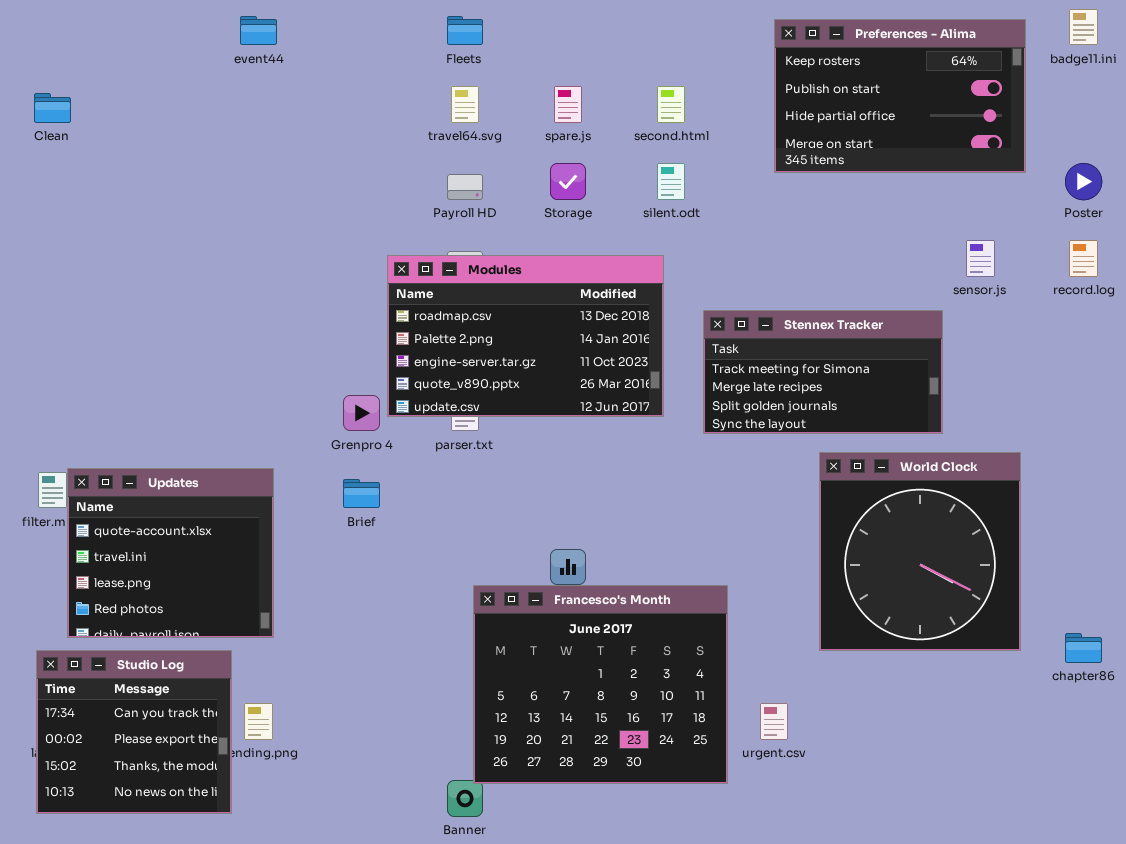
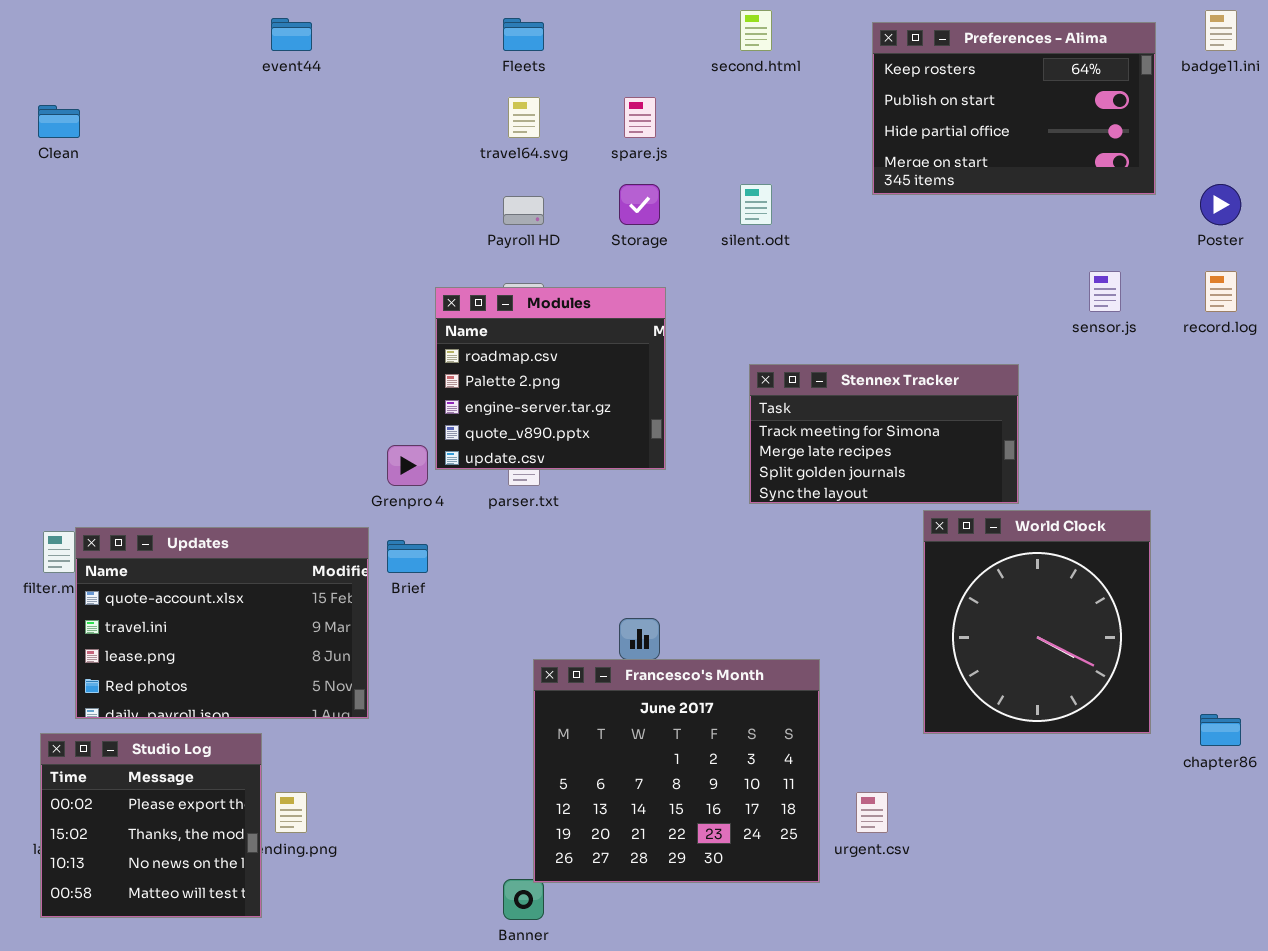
second.html: [657,86,685,123] -> [740,10,772,51], moved
Modules: [387,255,664,417] -> [435,287,666,470], resized
Stennex Tracker: [703,310,943,434] -> [749,364,1019,504], moved
Updates: [67,468,274,638] -> [75,527,369,719], resized
Studio Log: [36,650,232,814] -> [40,733,262,918], scrolled down 1 row

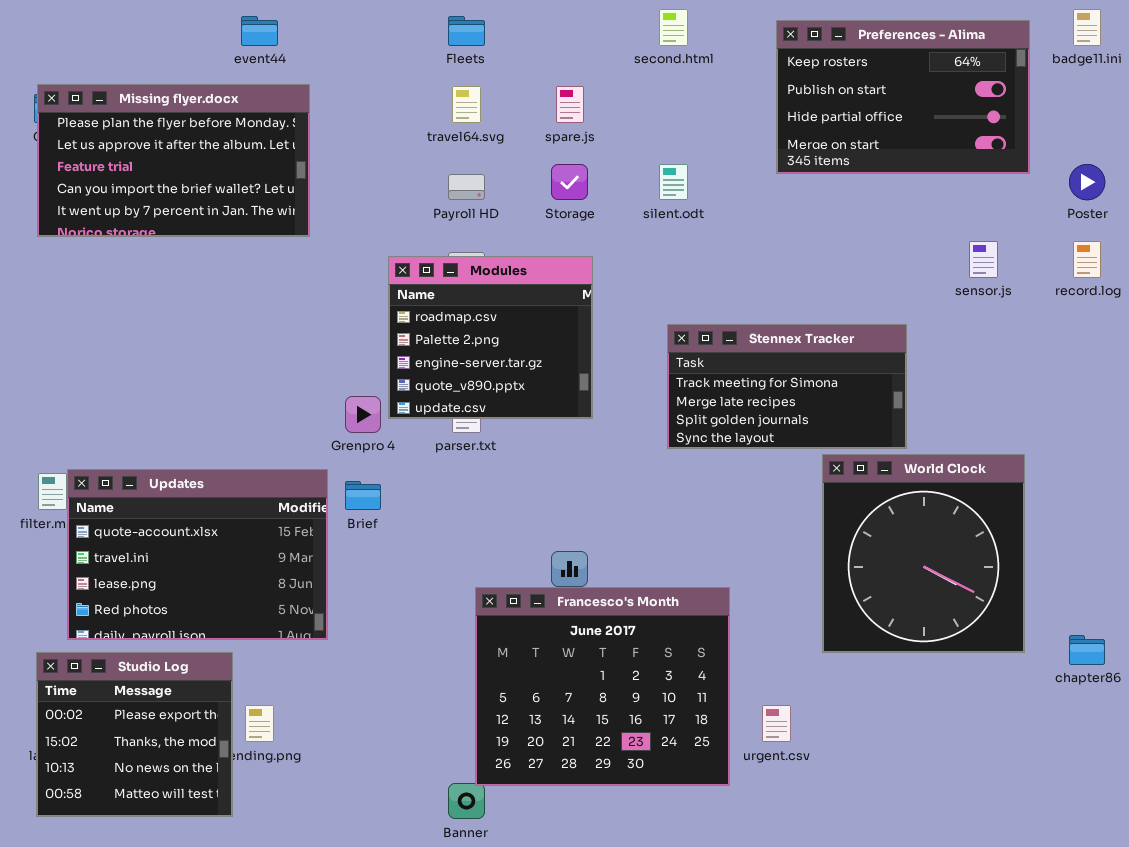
Missing flyer.docx: none -> [37,84,310,237], opened

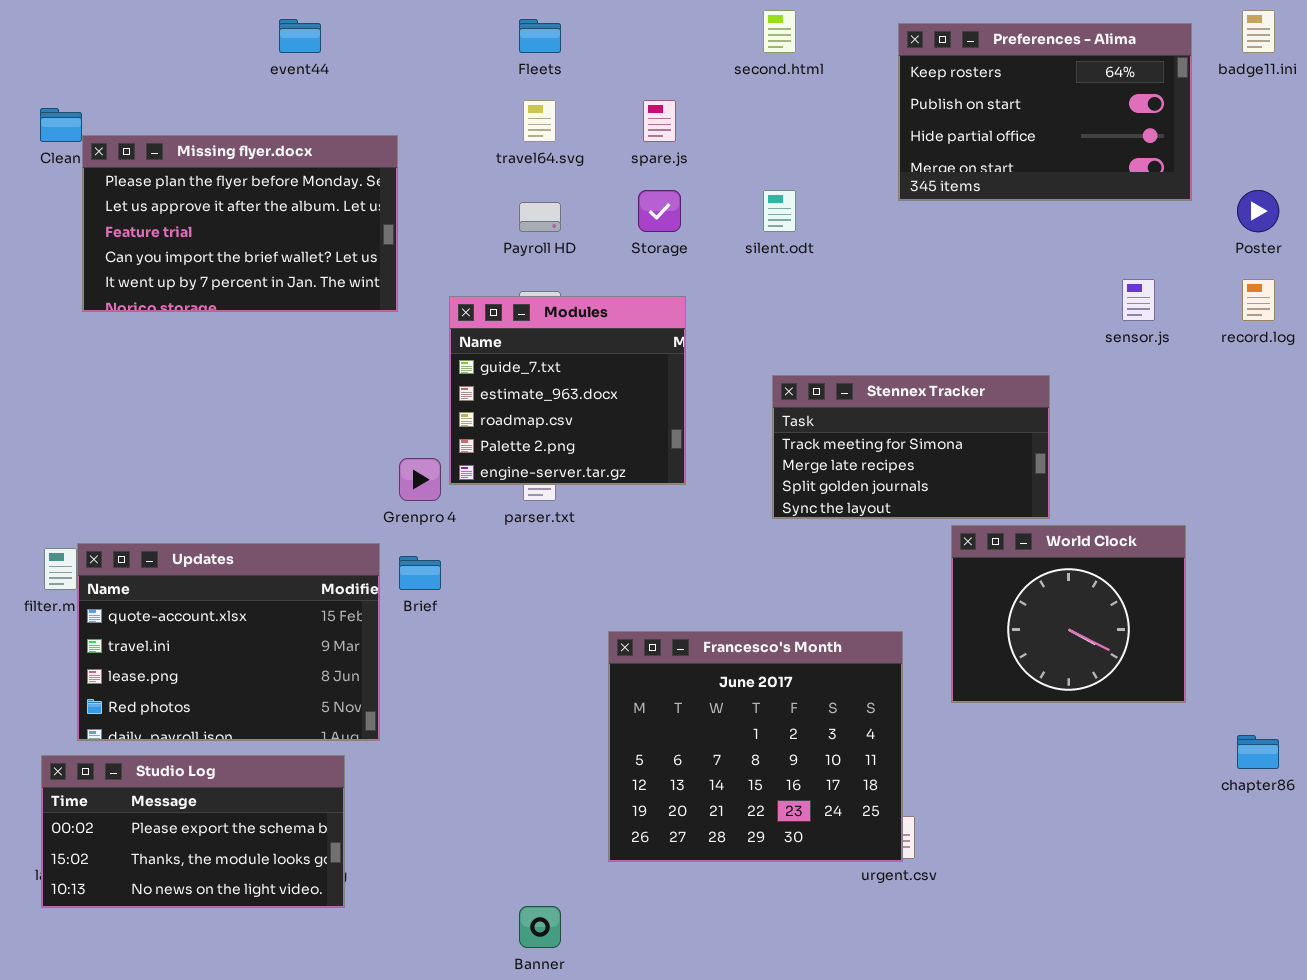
Missing flyer.docx: [37,84,310,237] -> [82,135,398,312], moved
Modules: [388,256,593,419] -> [449,296,686,485], scrolled up 2 rows
World Clock: [822,454,1025,653] -> [951,525,1186,703], resized
Francesco's Month: [475,587,730,786] -> [608,631,903,862], moved
Studio Log: [36,652,233,817] -> [41,755,345,908], resized

